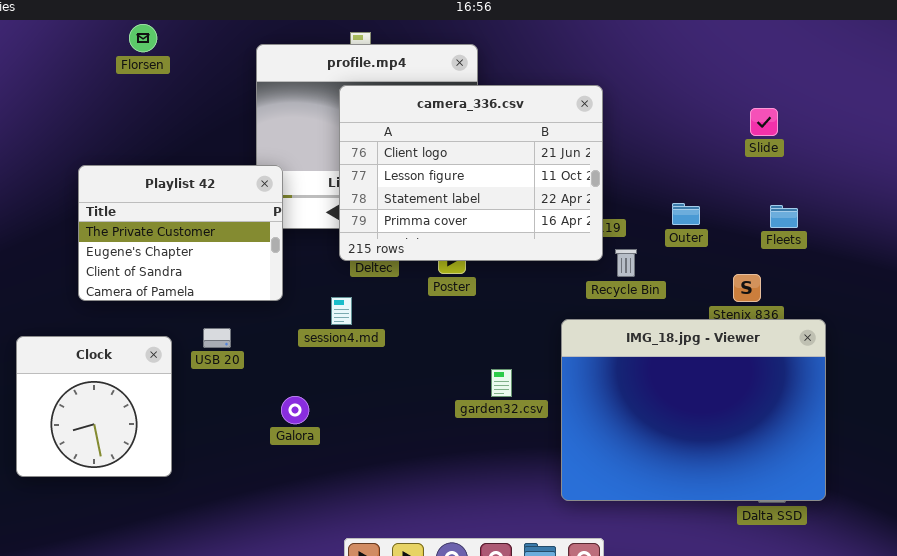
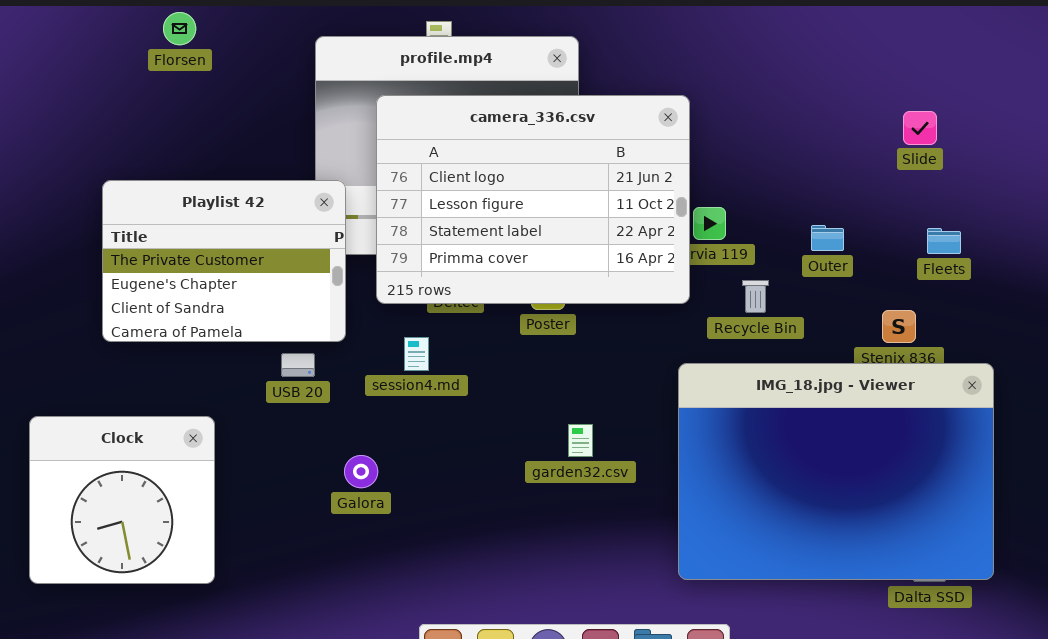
camera_336.csv: [339,85,603,261] -> [376,95,690,304], moved
USB 20: [203,328,231,348] -> [281,353,315,377], moved
Clock: [16,336,172,477] -> [29,416,215,584], moved
garden32.csv: [491,369,512,397] -> [568,424,593,457], moved

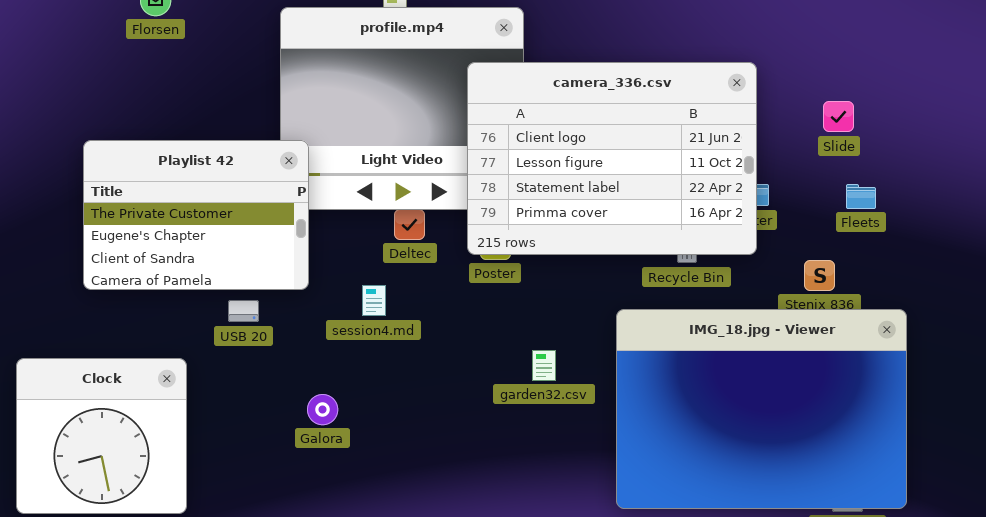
camera_336.csv: [376,95,690,304] -> [467,62,757,255], moved
Slide: [903,111,937,145] -> [823,101,854,132], moved
USB 20: [281,353,315,377] -> [228,300,259,322], moved
garden32.csv: [568,424,593,457] -> [532,350,556,381], moved

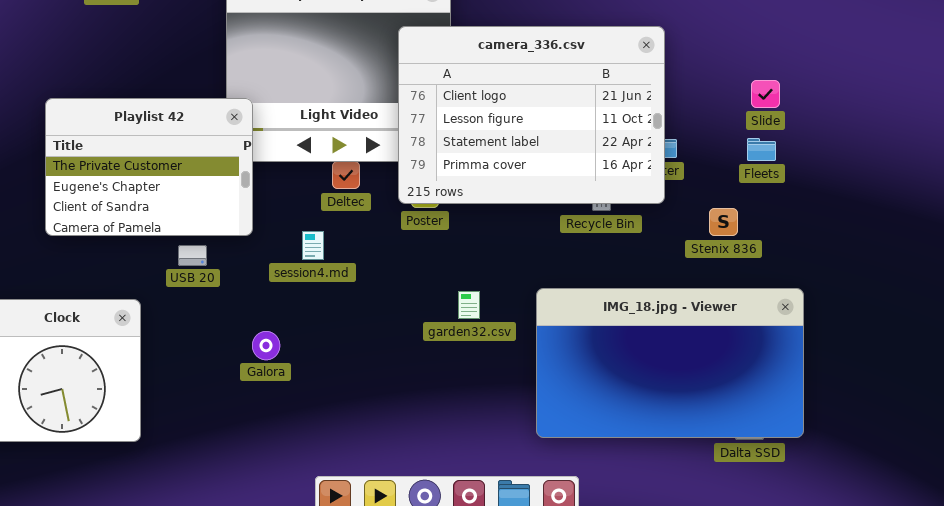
Slide: [823,101,854,132] -> [751,80,780,108], moved
IMG_18.jpg - Viewer: [616,309,907,509] -> [536,288,804,438], resized

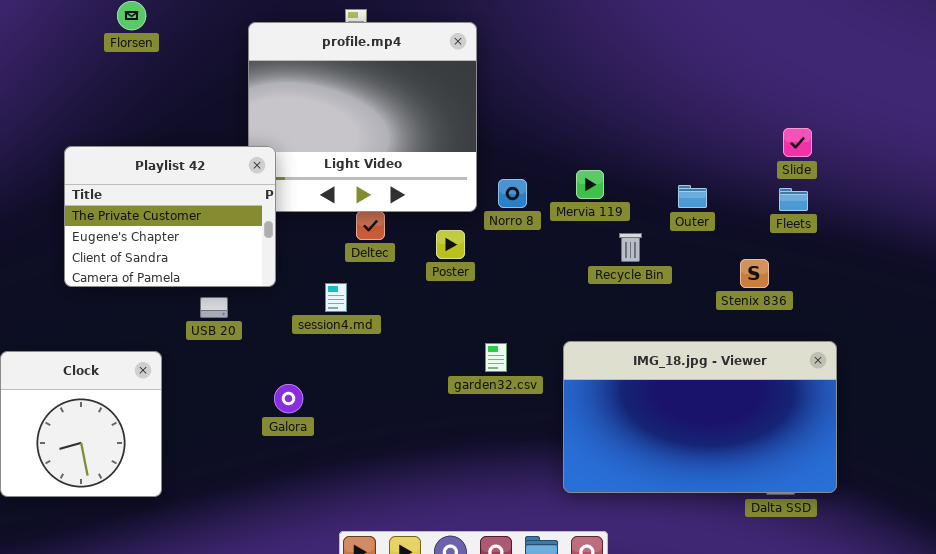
camera_336.csv: [398,26,665,204] -> none, closed

